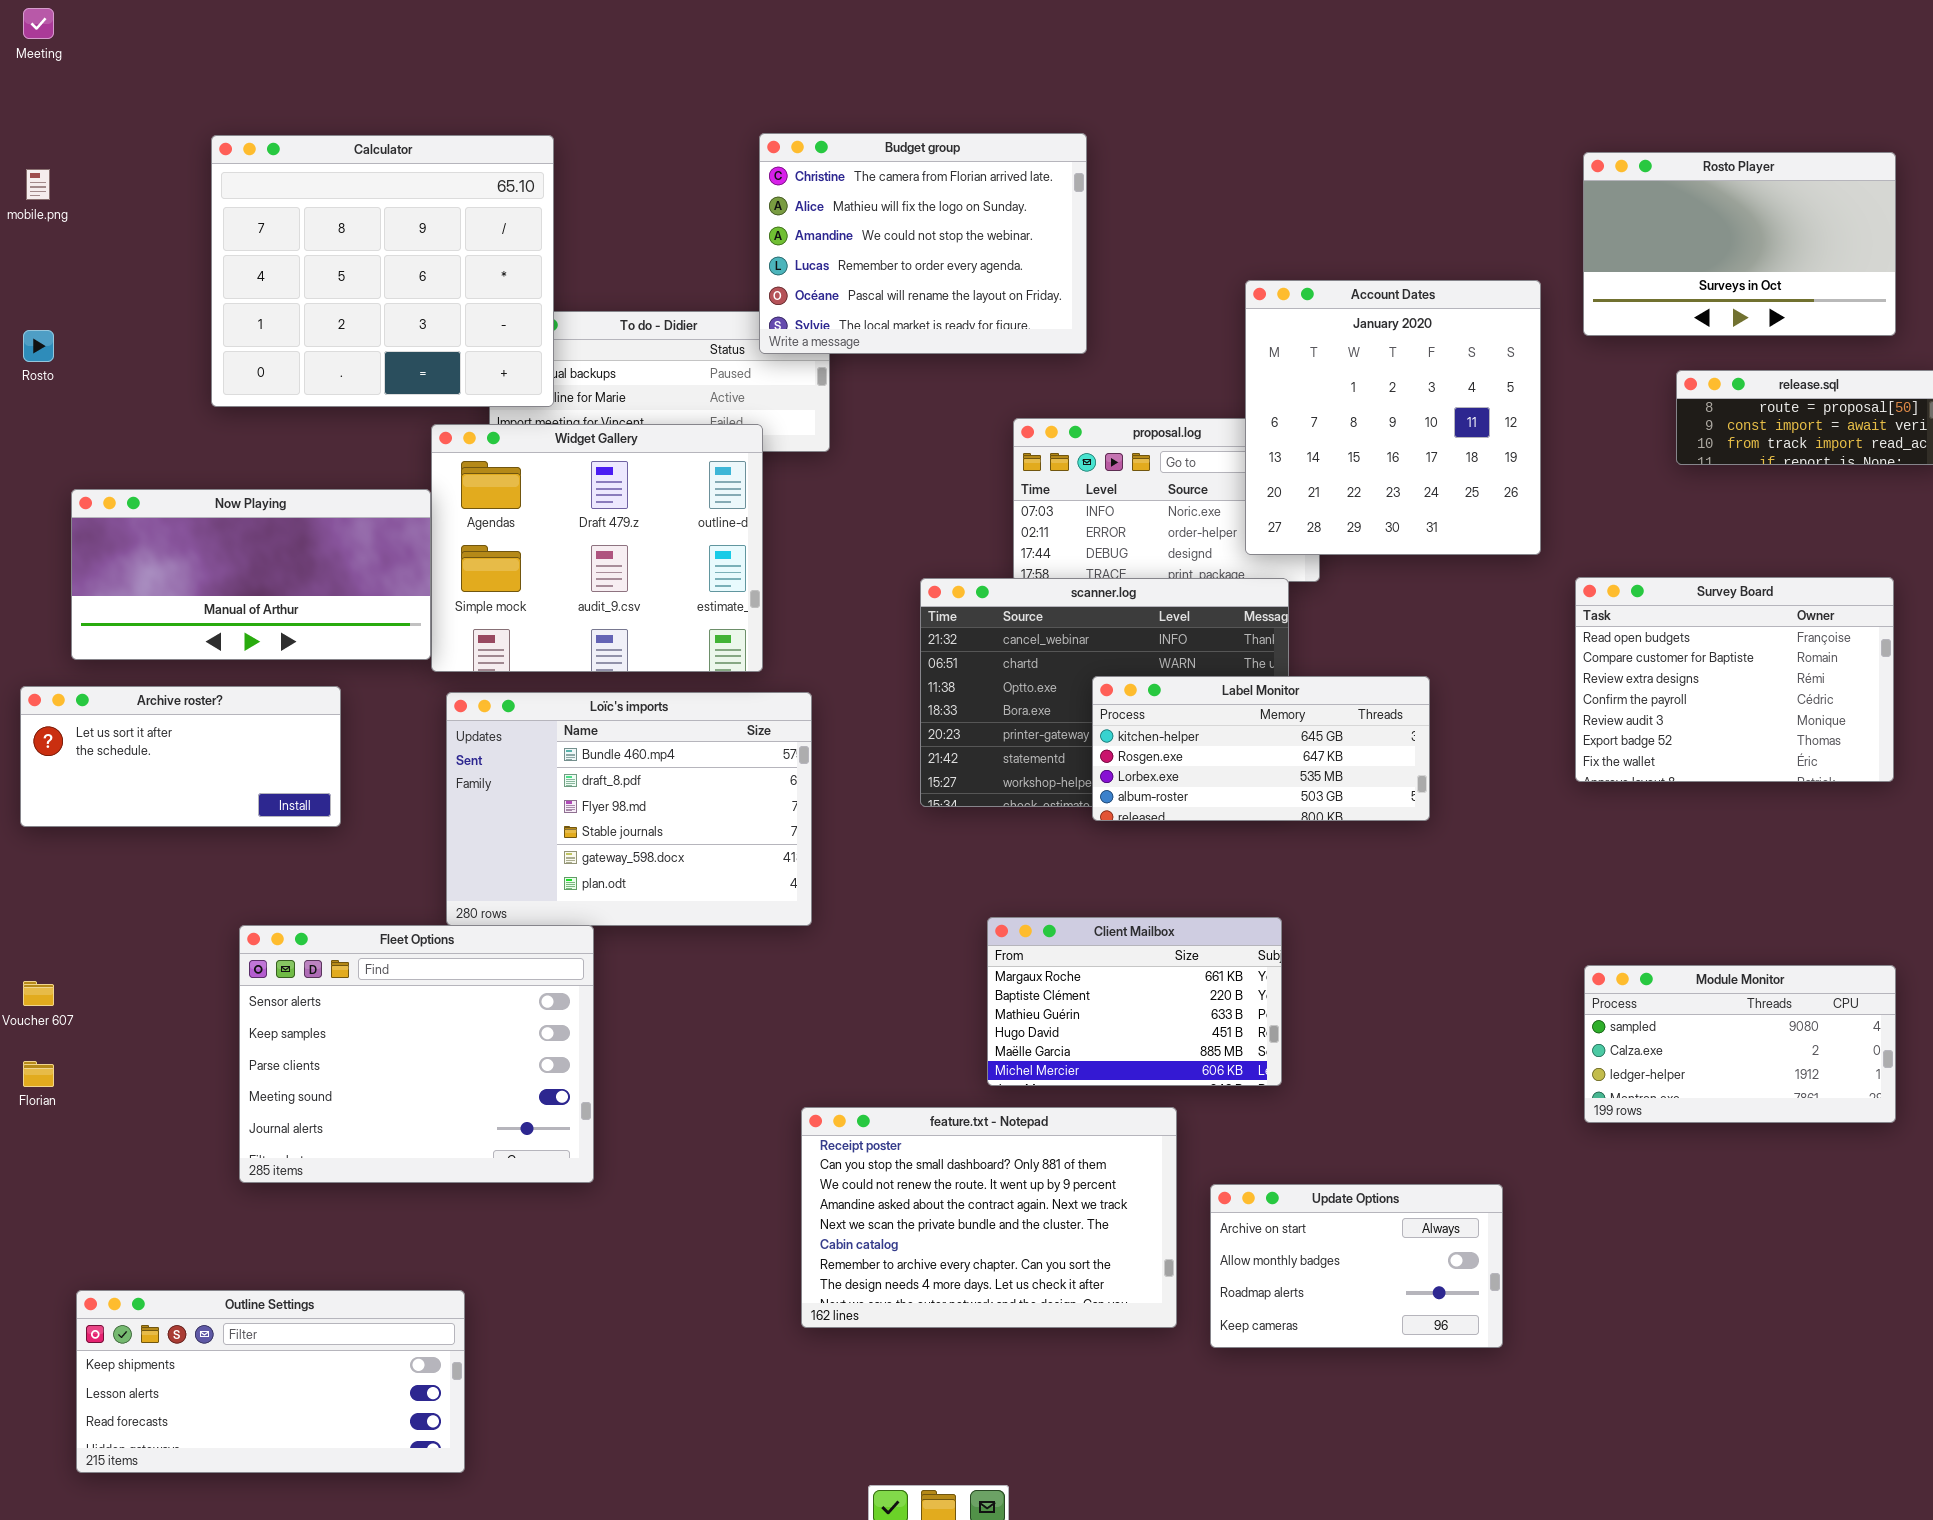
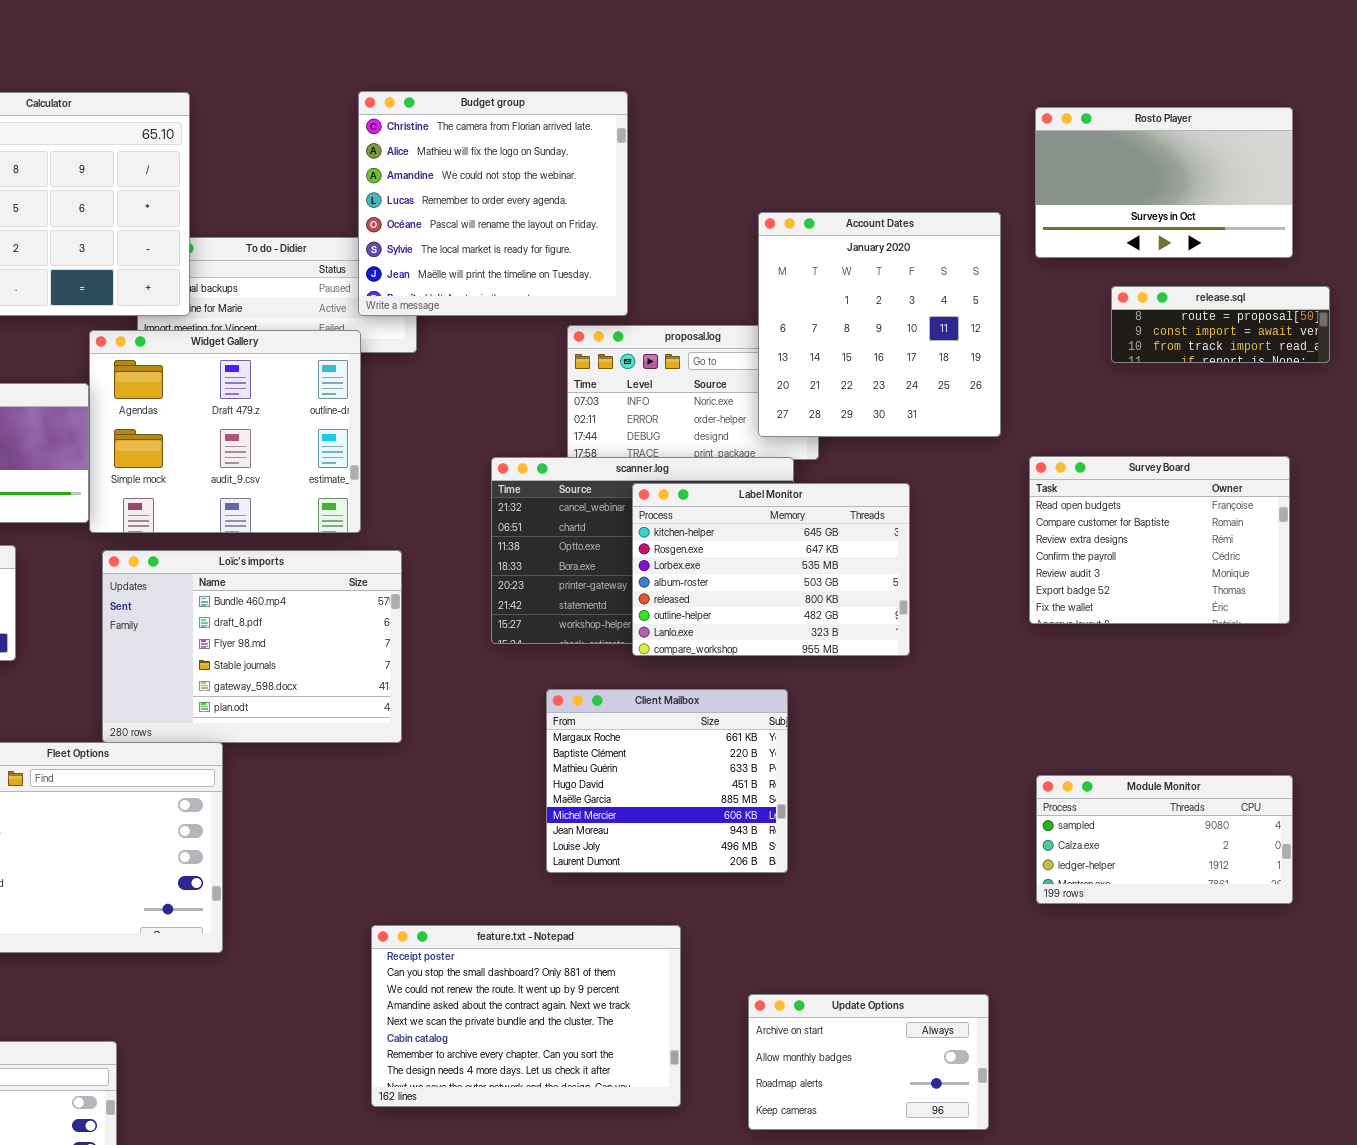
Budget group: [759,133,1087,354] -> [358,91,628,316], resized
Label Monitor: [1092,676,1430,821] -> [632,483,910,656], resized
Client Mailbox: [987,917,1282,1086] -> [546,689,788,873], resized
feature.txt - Notepad: [801,1107,1177,1328] -> [371,925,681,1107], moved
Update Options: [1210,1184,1503,1348] -> [748,994,989,1130], moved

